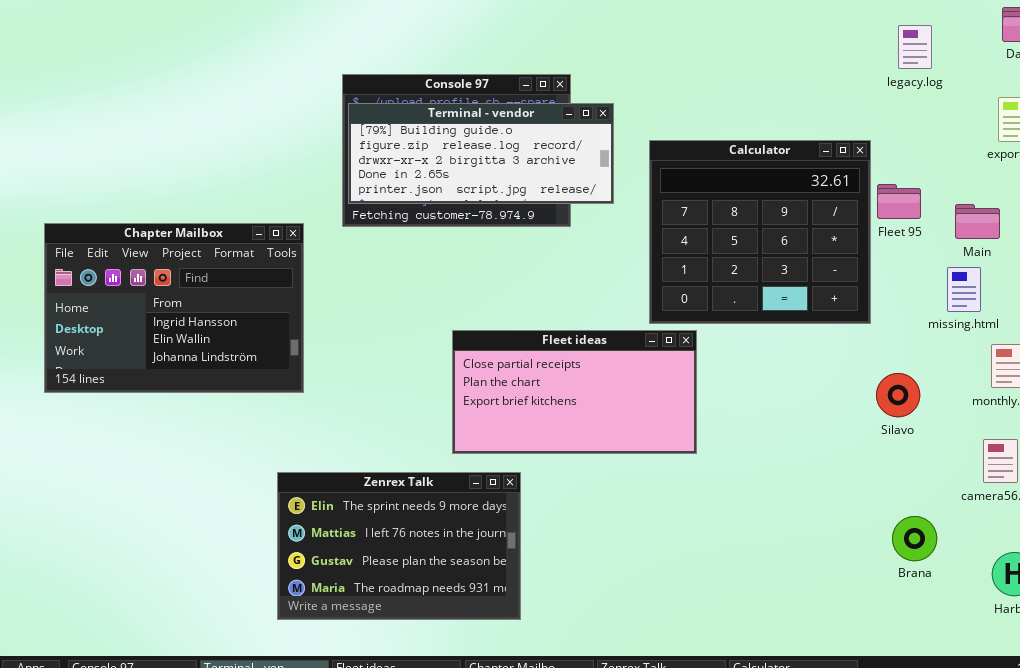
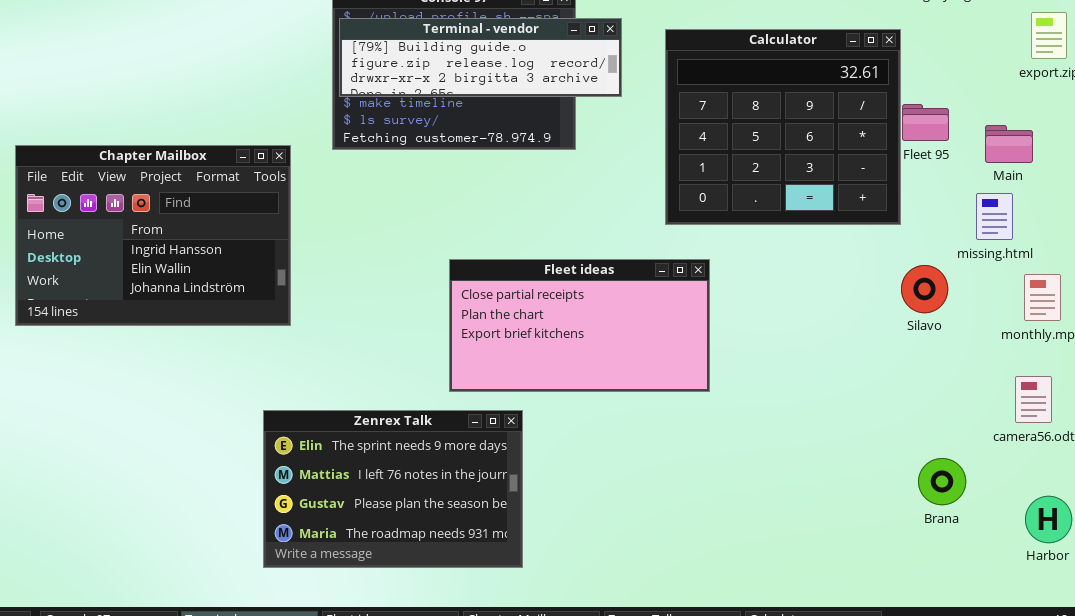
Terminal - vendor: [348,103,614,204] -> [339,18,622,97], resized
Calculator: [649,140,871,324] -> [665,29,901,225], moved
Silavo: [876,373,920,417] -> [901,265,948,313], moved

